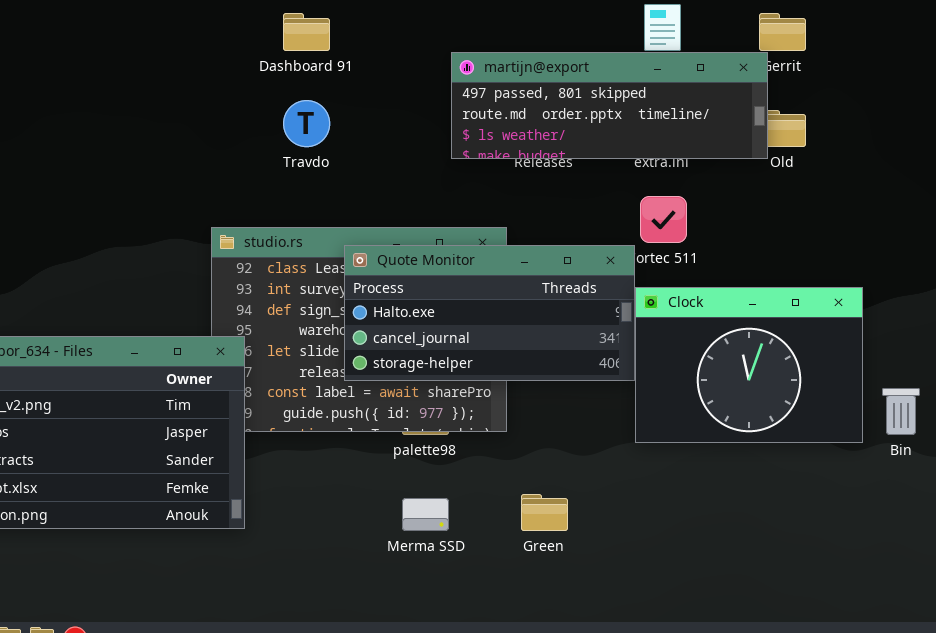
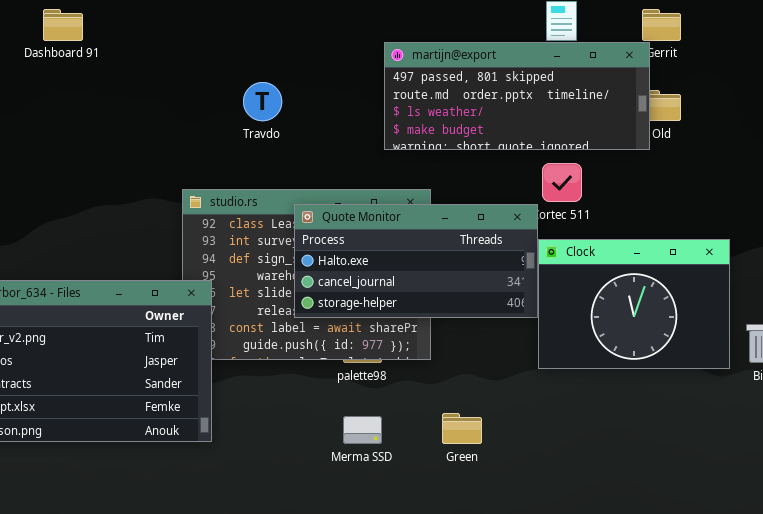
Dashboard 91: [283,13,330,51] -> [43,9,83,41], moved
martijn@export: [451,52,768,159] -> [384,42,650,150], resized

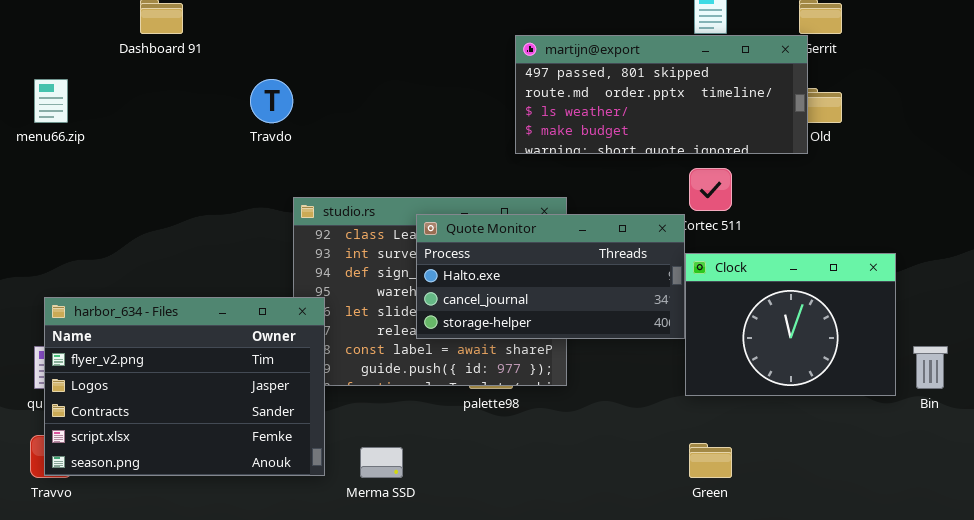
Travdo: [243,82,282,121] -> [250,79,293,123], moved
Green: [442,413,482,444] -> [689,443,732,478], moved
Merma SSD: [343,416,382,444] -> [360,447,403,478], moved

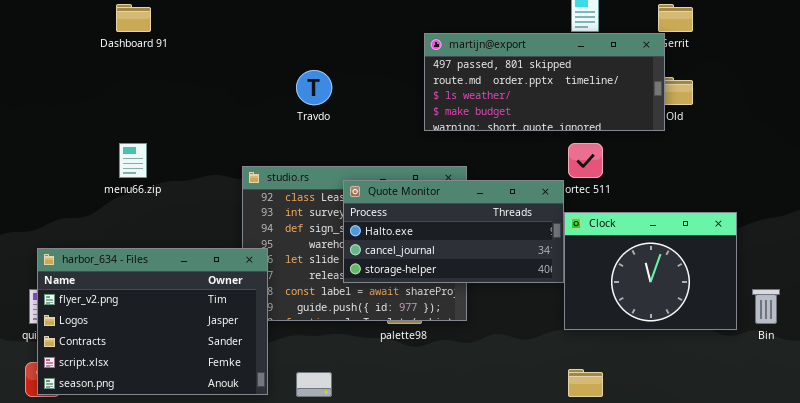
menu66.zip: [34,79,68,123] -> [119,143,147,178], moved
Travdo: [250,79,293,123] -> [296,70,332,105], moved

